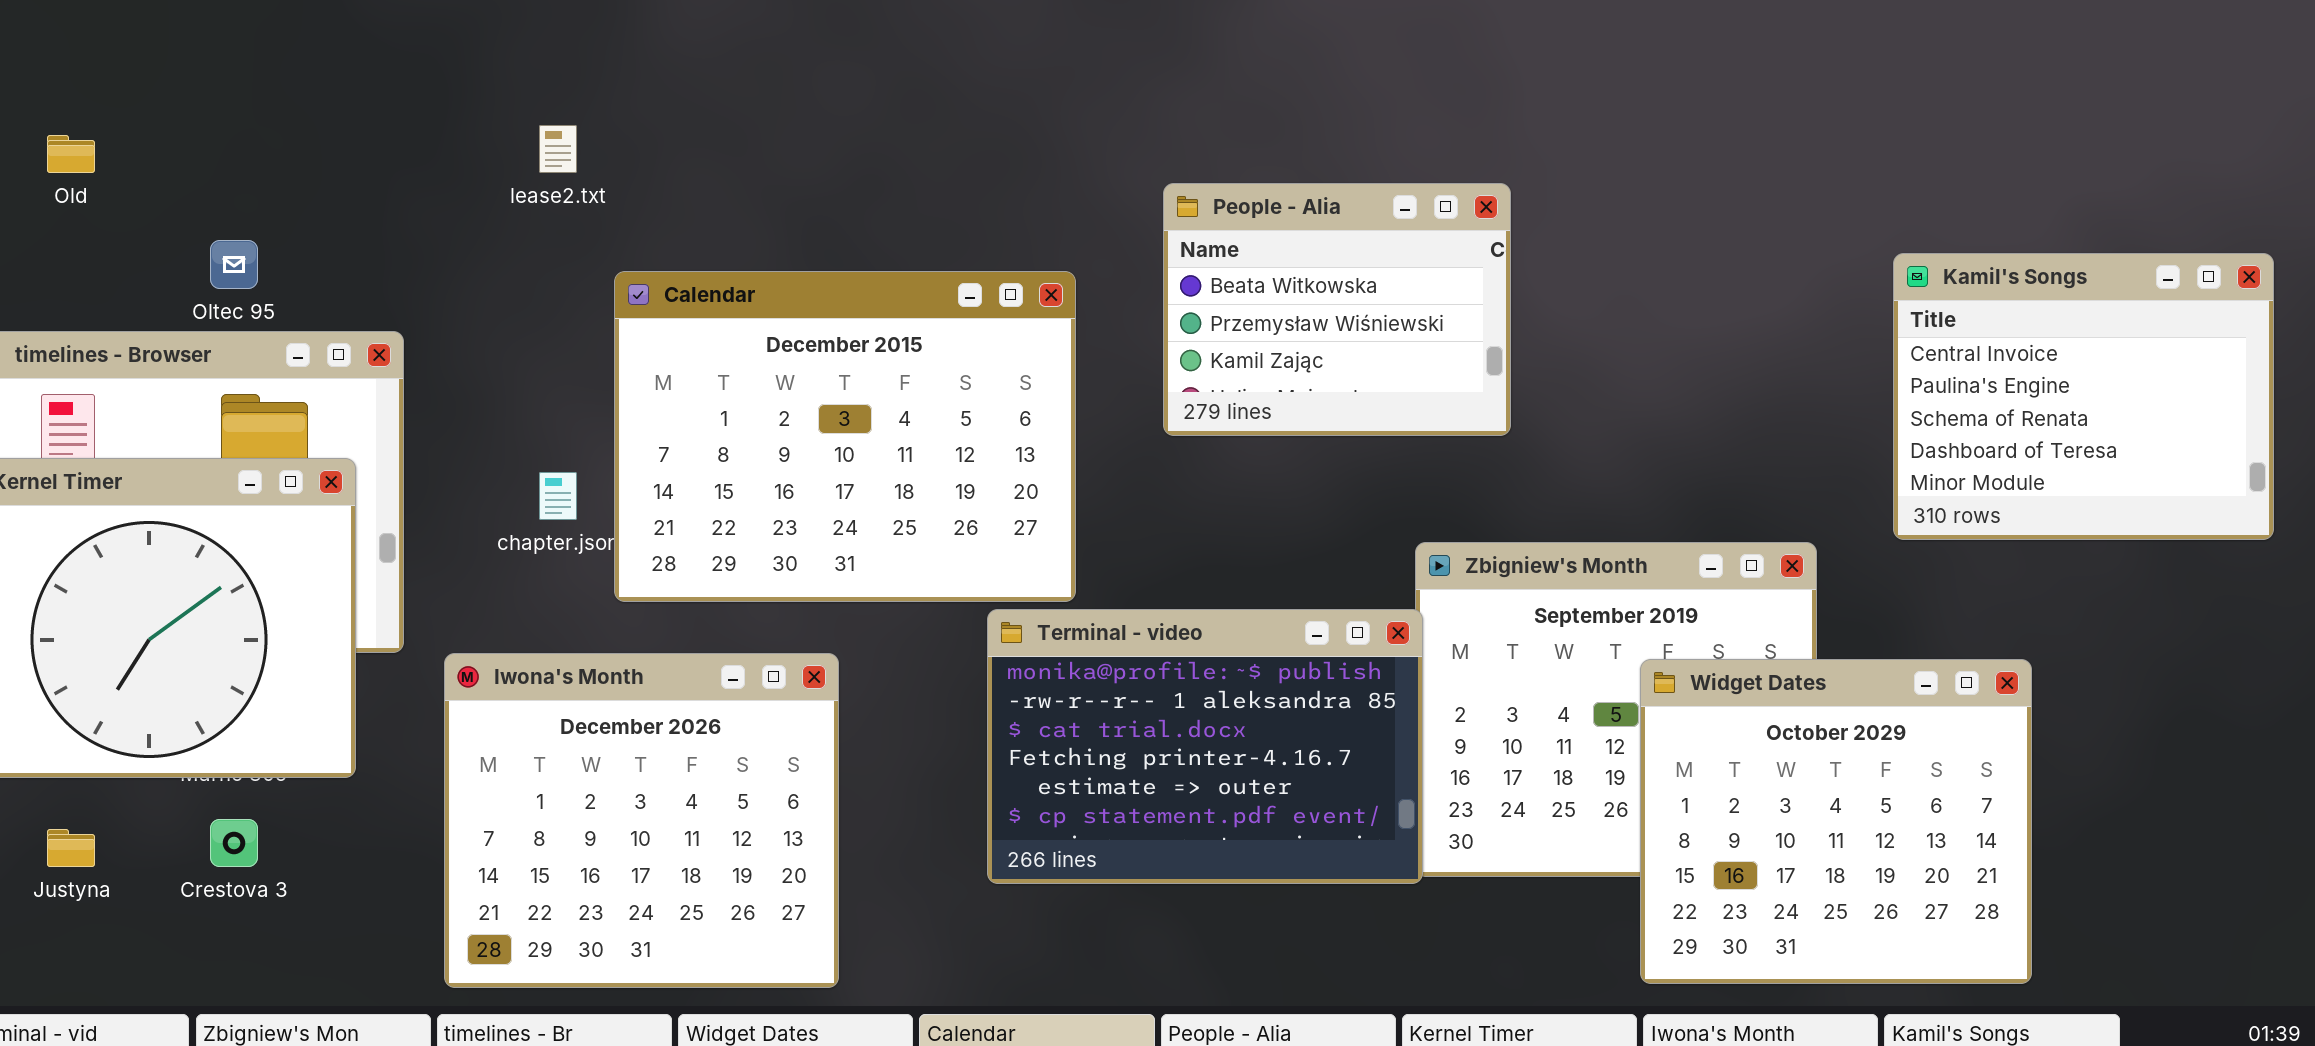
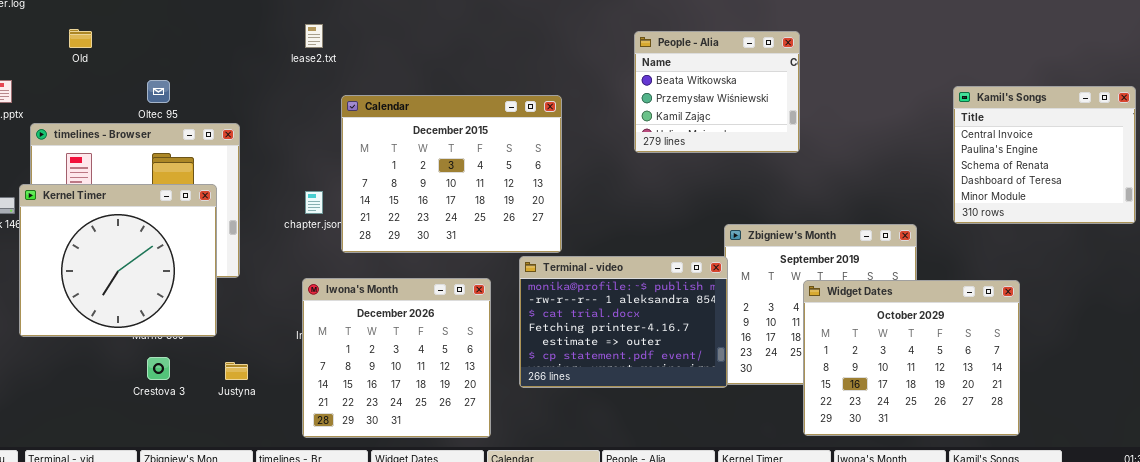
People - Alia: [1163,183,1511,436] -> [634,31,800,153], moved
Iwona's Month: [444,653,839,988] -> [302,278,491,438], moved
Widget Dates: [1640,659,2032,984] -> [803,280,1020,436], resized
Justyna: [47,829,95,867] -> [225,362,248,380], moved

